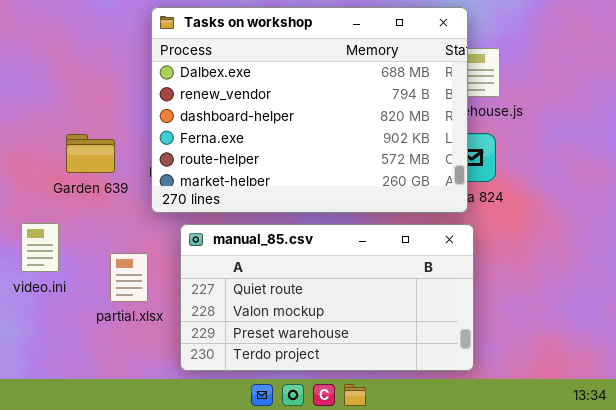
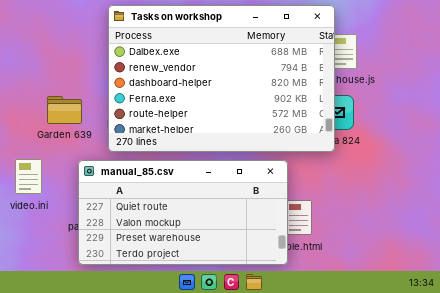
manual_85.csv: [180,224,474,371] -> [78,160,288,265], moved

